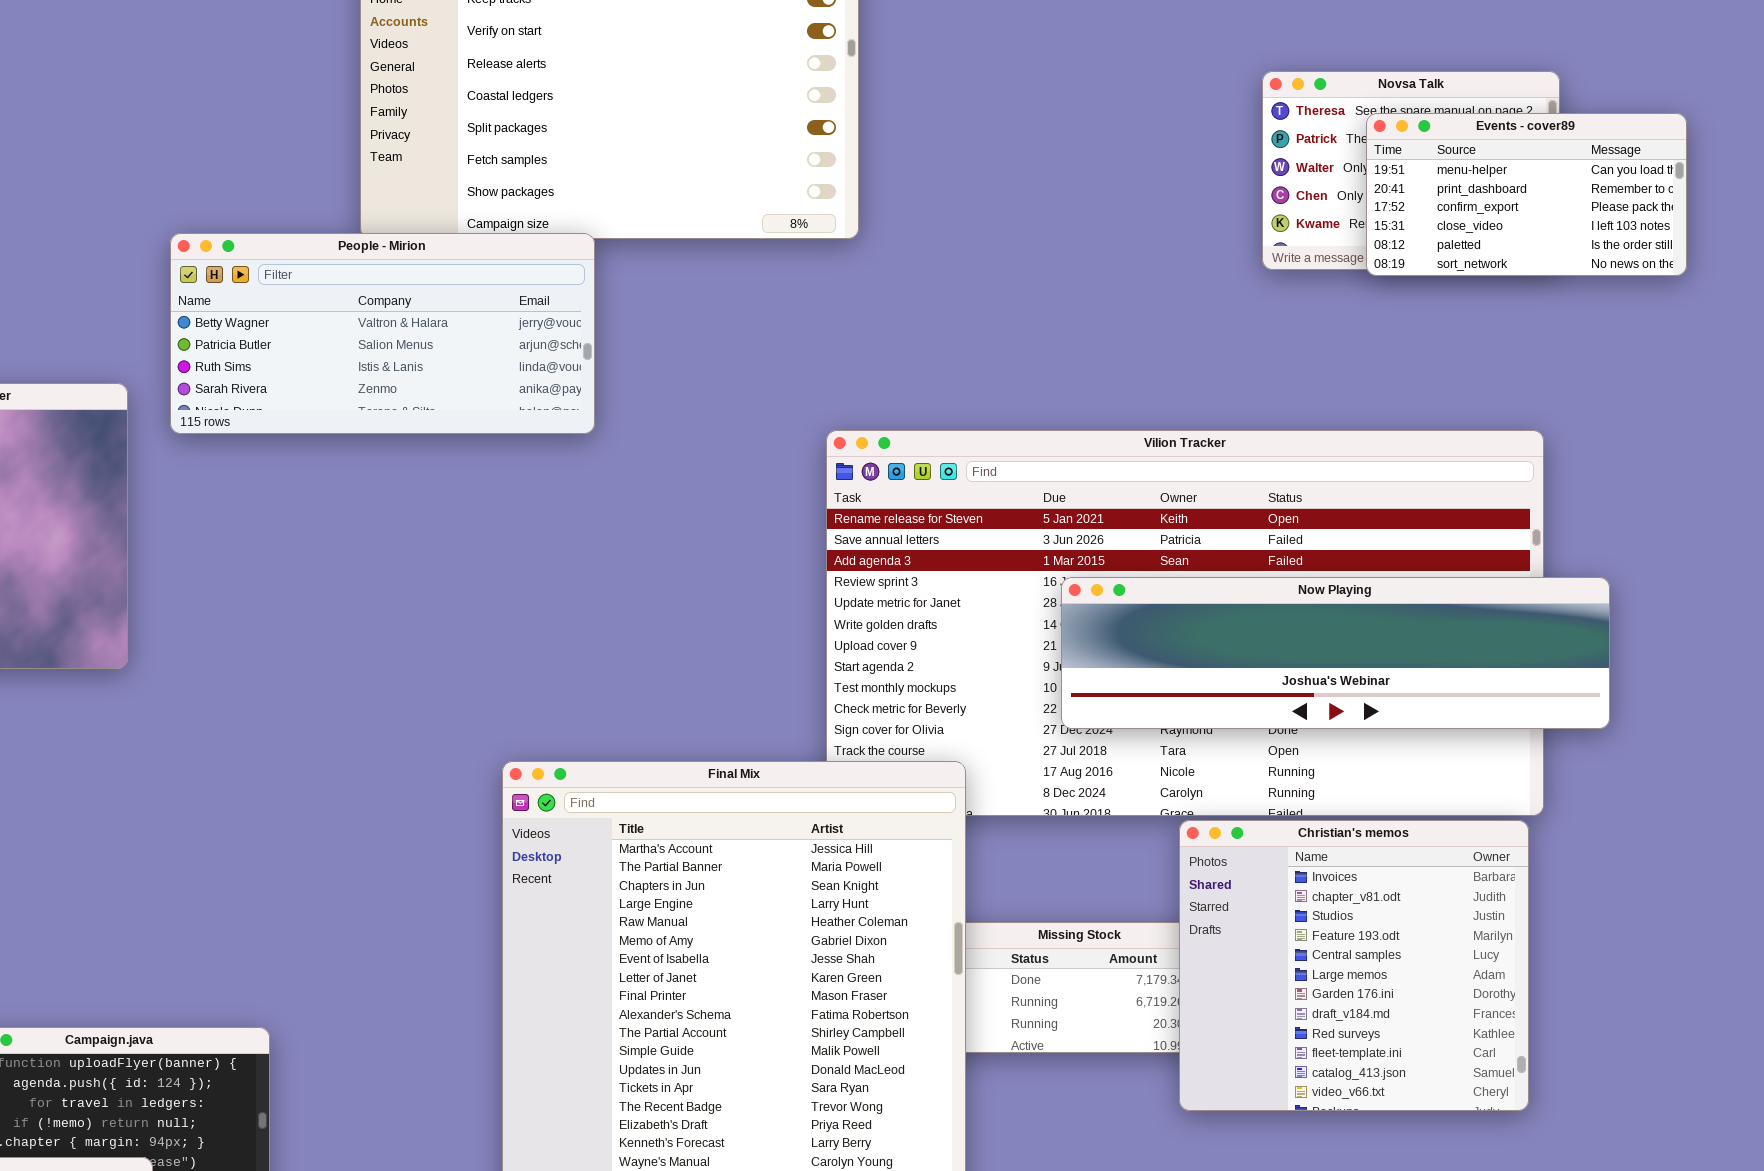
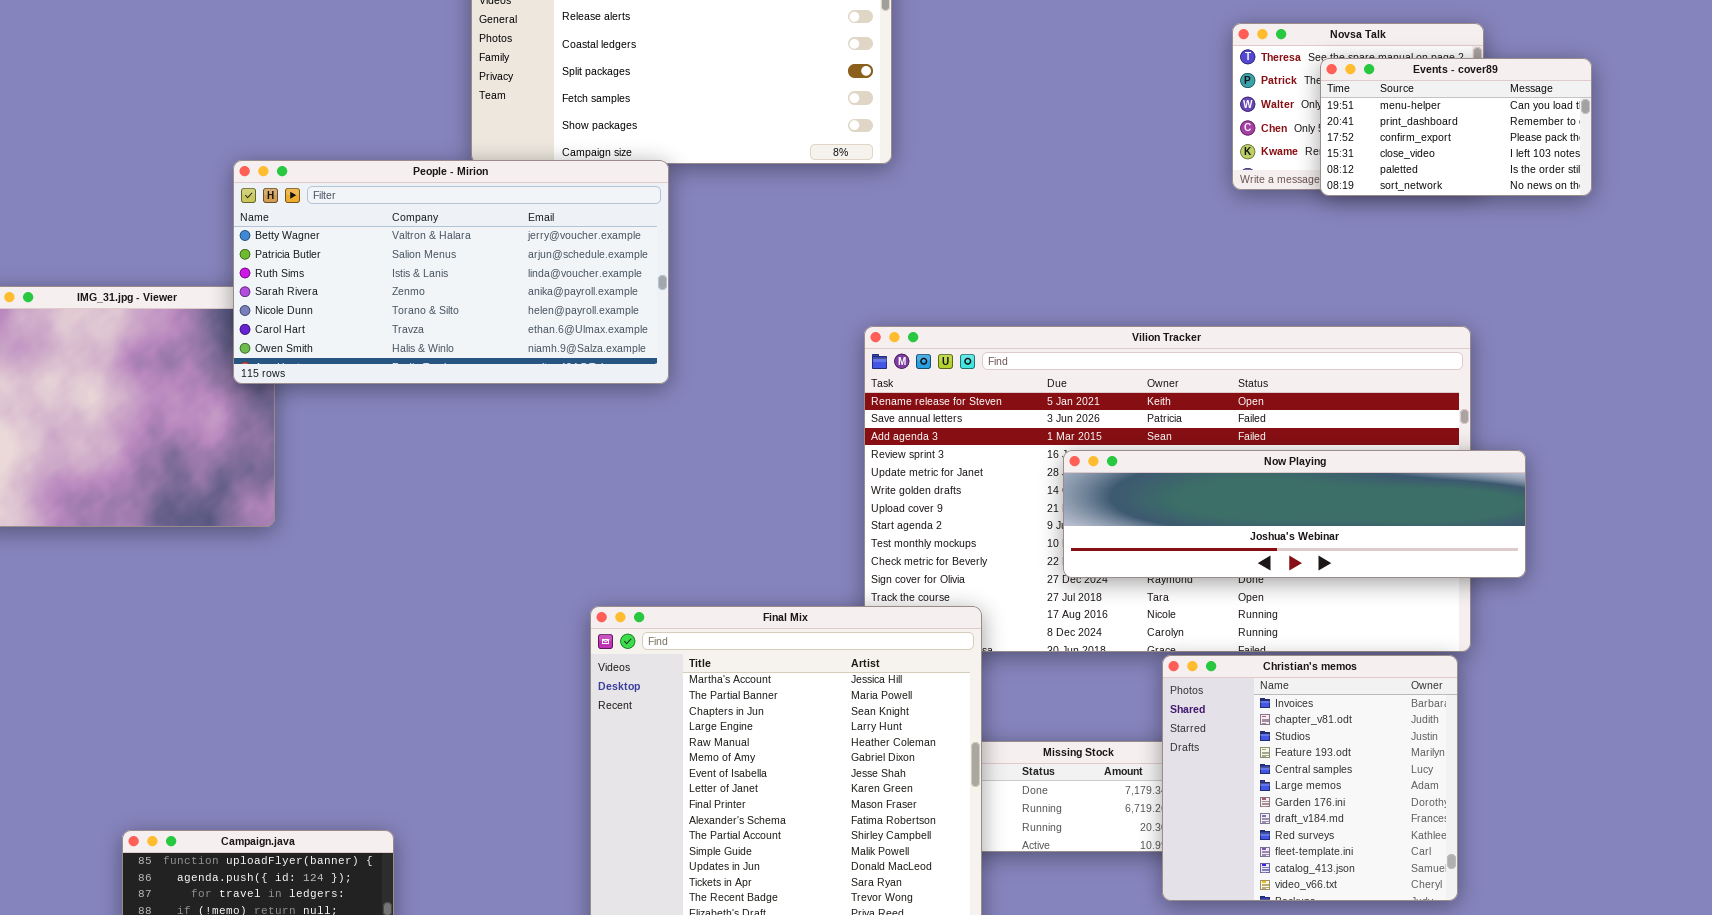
People - Mirion: [170,233,595,434] -> [233,160,669,384], resized

